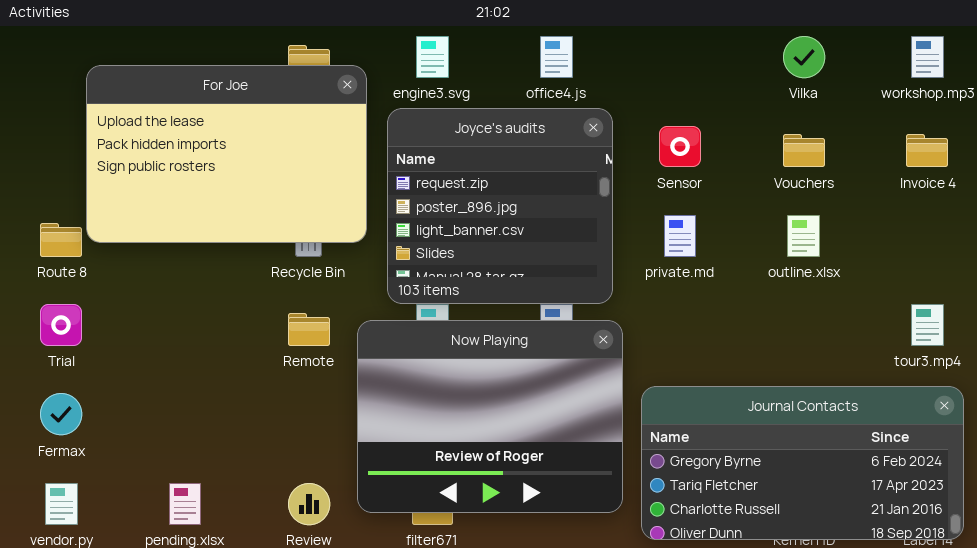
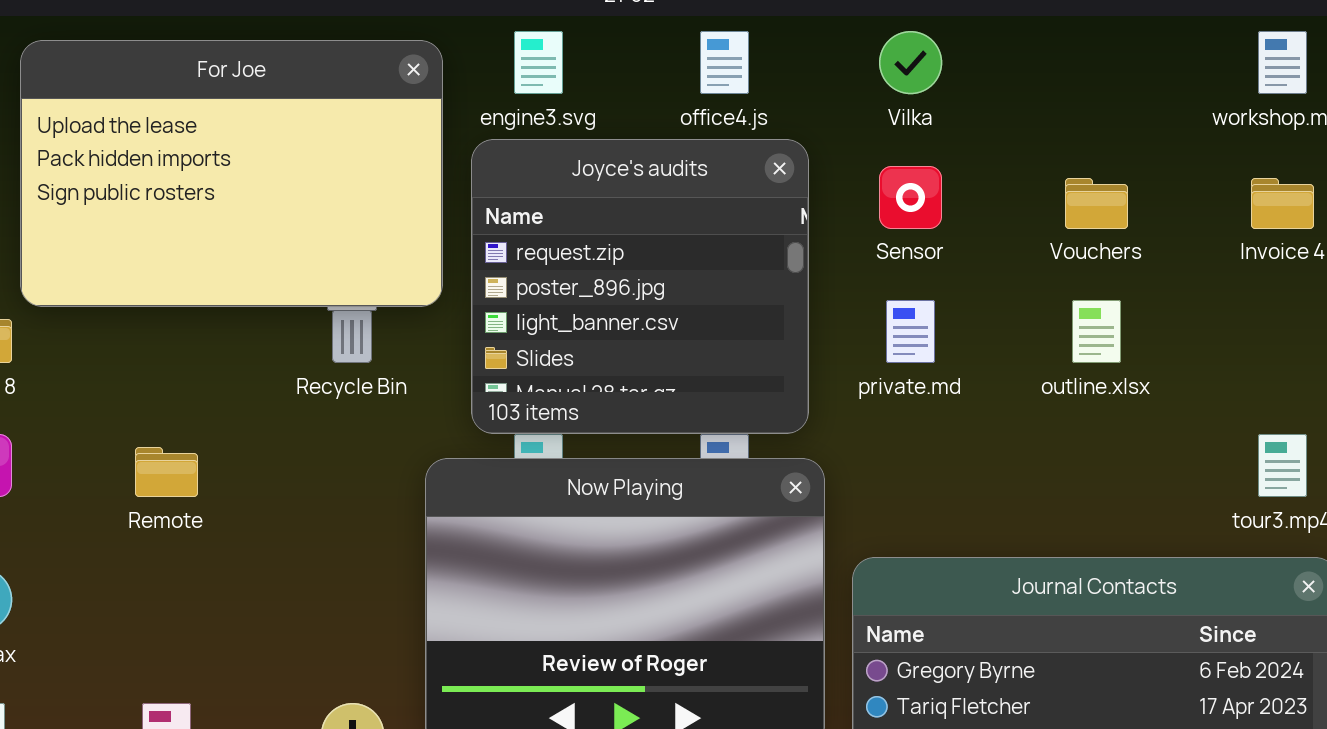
Vilka: [783,36,825,78] -> [879,31,942,94], moved
For Joe: [86,65,367,243] -> [20,40,443,307], moved
Remote: [288,313,330,346] -> [135,447,198,497], moved

